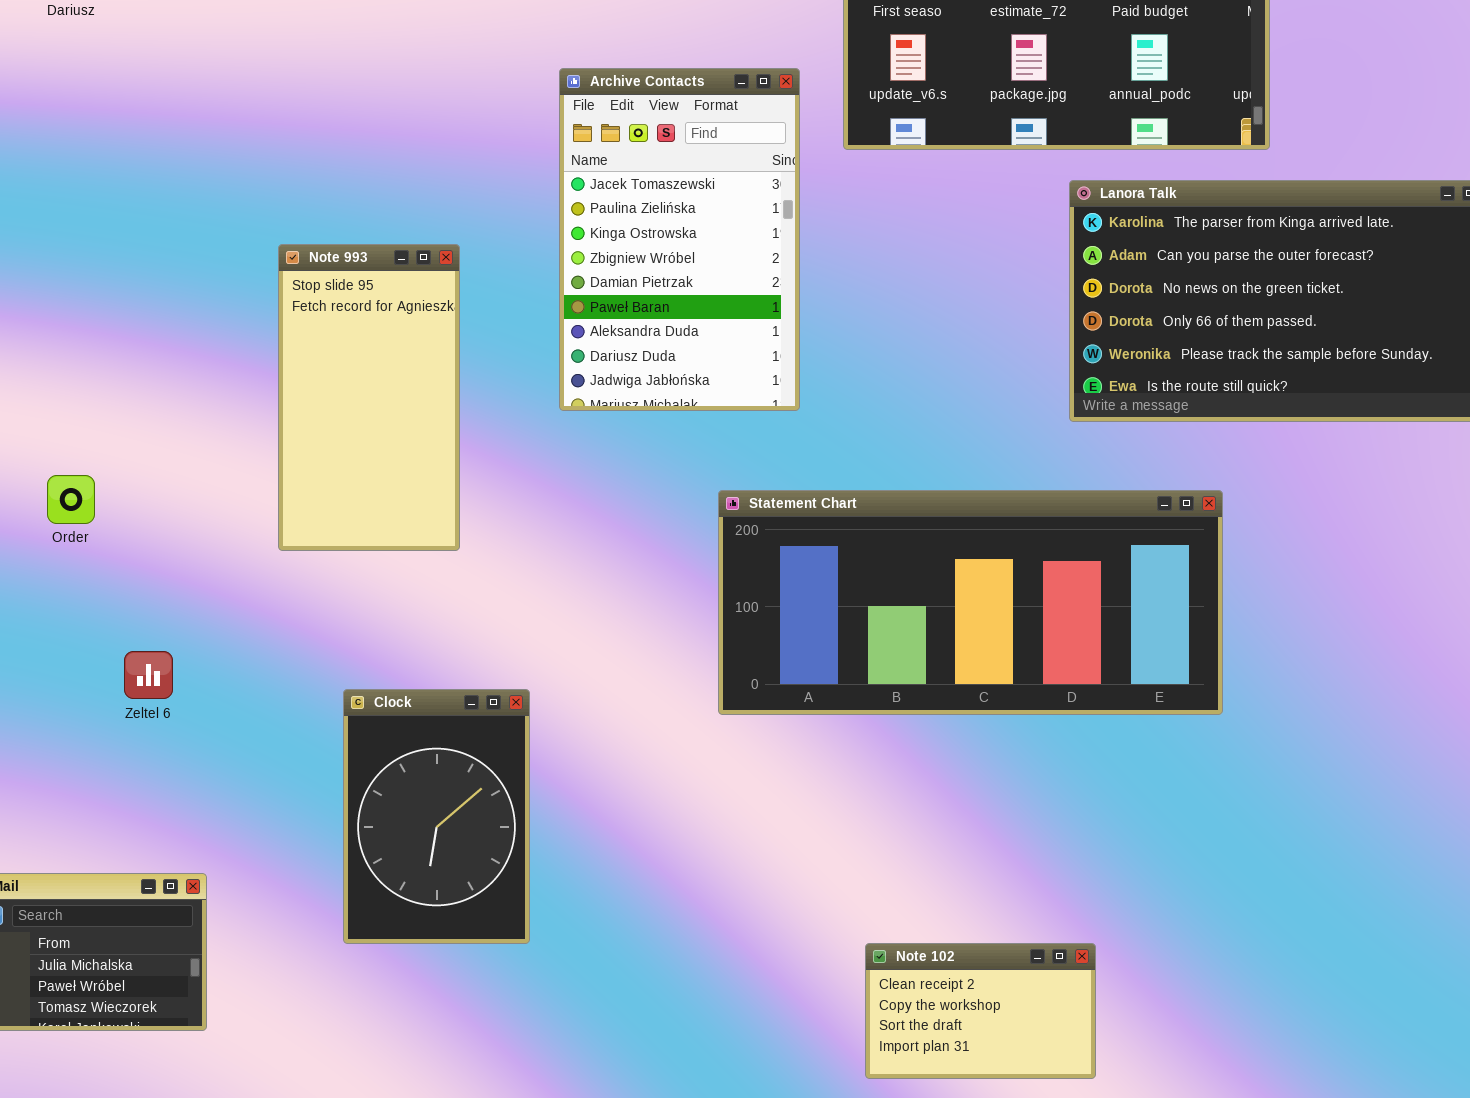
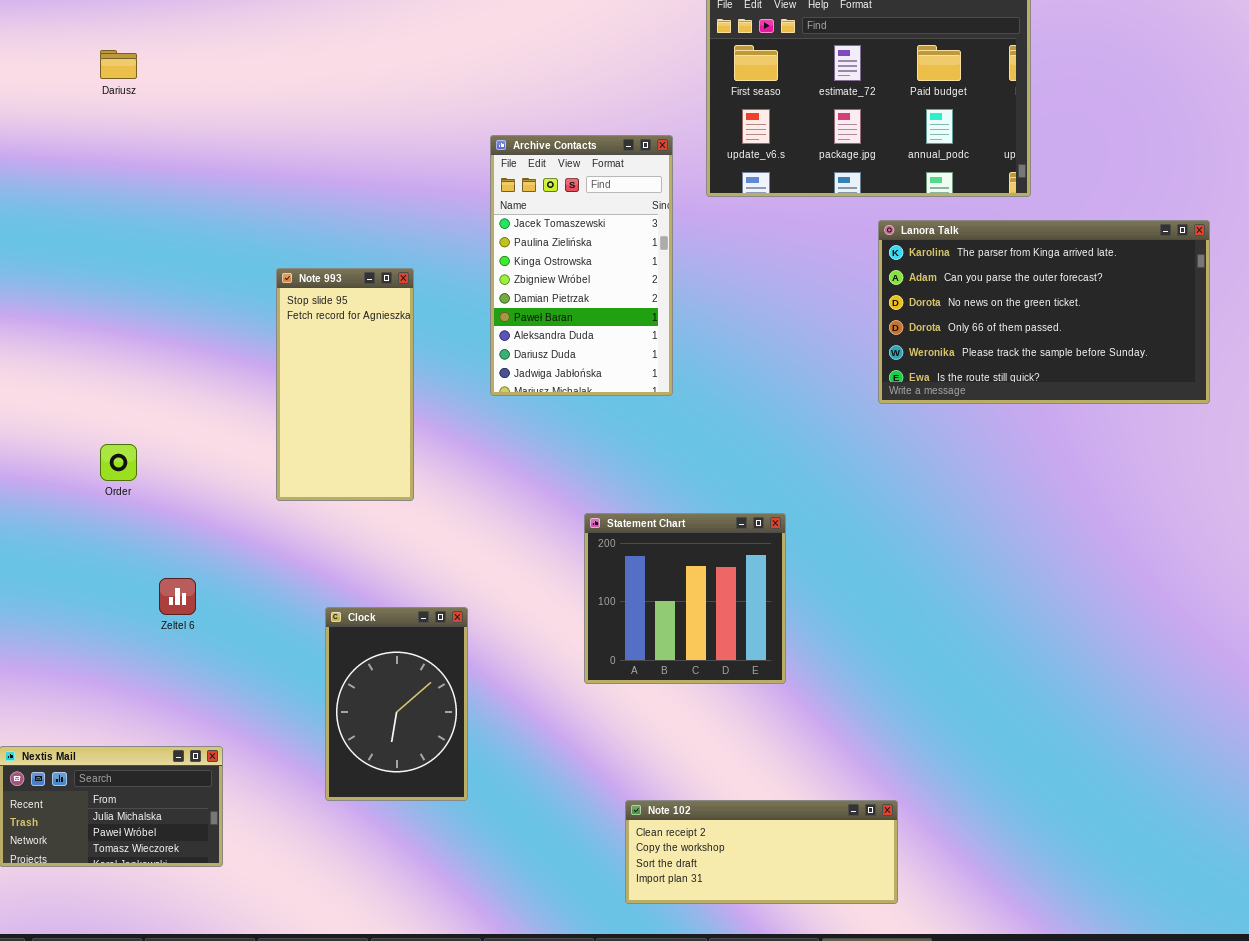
Statement Chart: [718,490,1223,715] -> [584,513,786,684], moved, resized
Note 102: [865,943,1096,1079] -> [625,800,898,904], resized

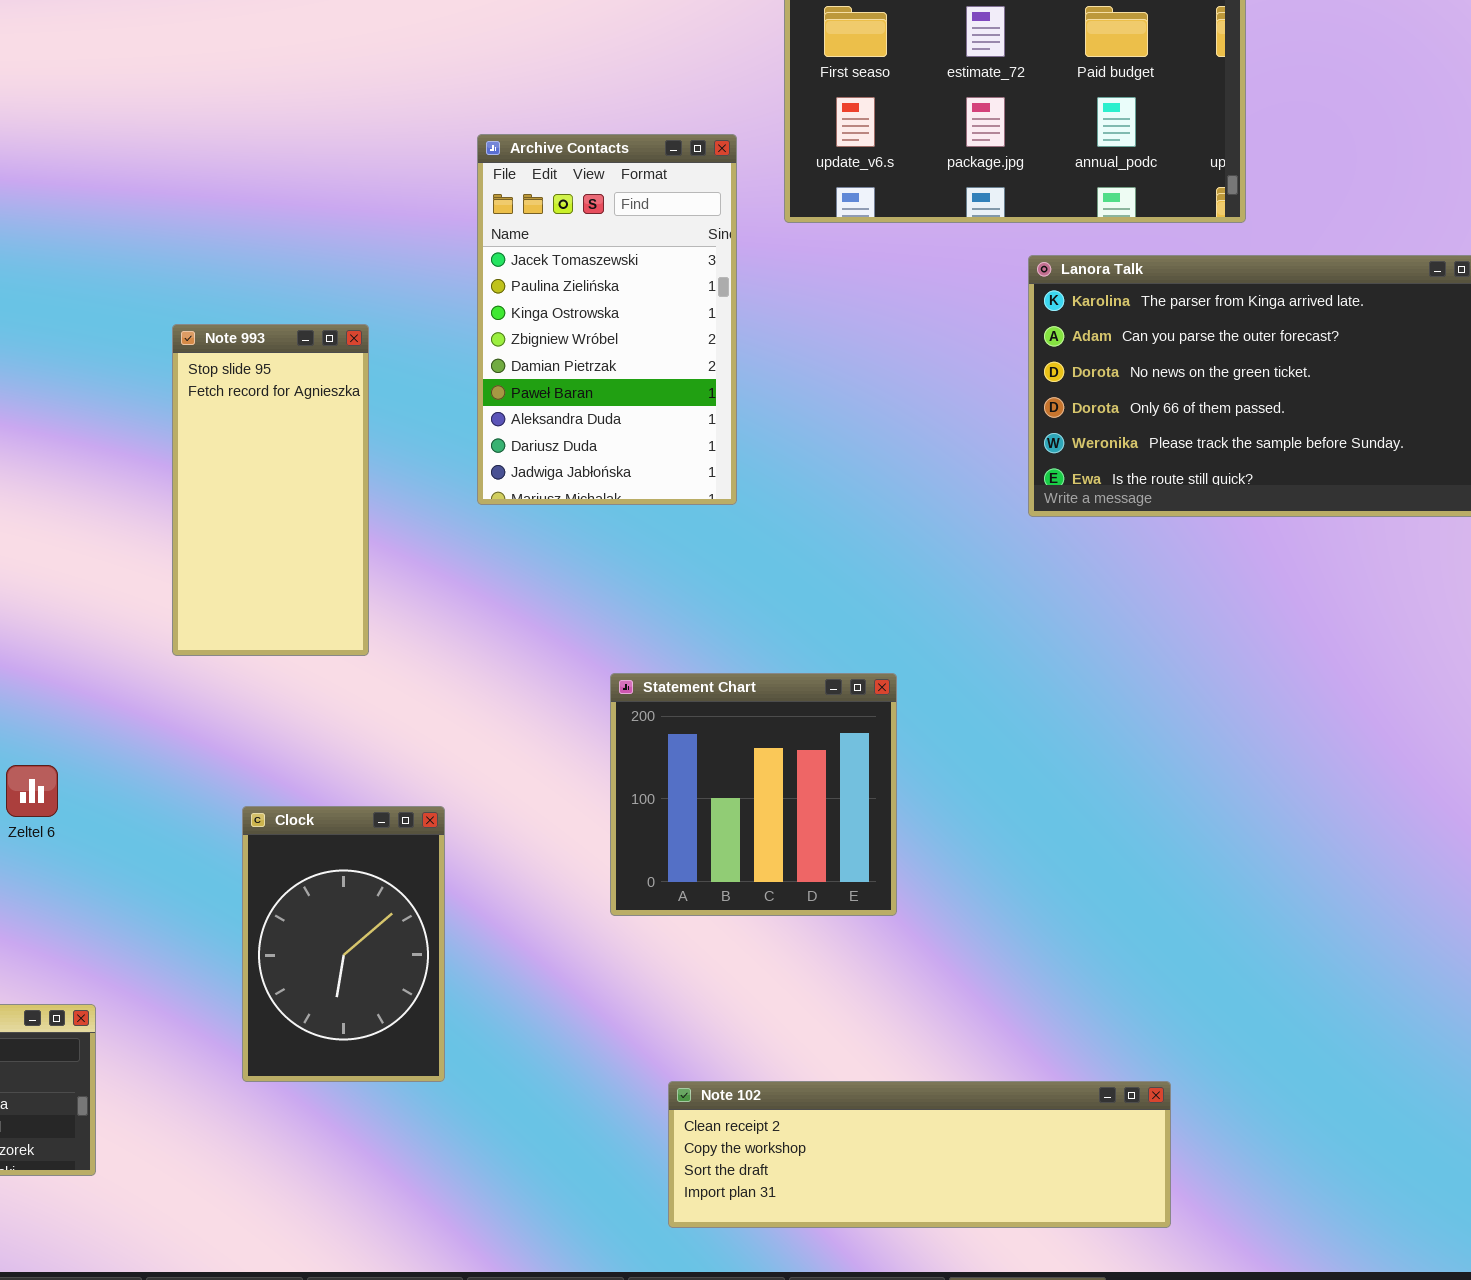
Note 102: [625,800,898,904] -> [668,1081,1171,1228], resized

